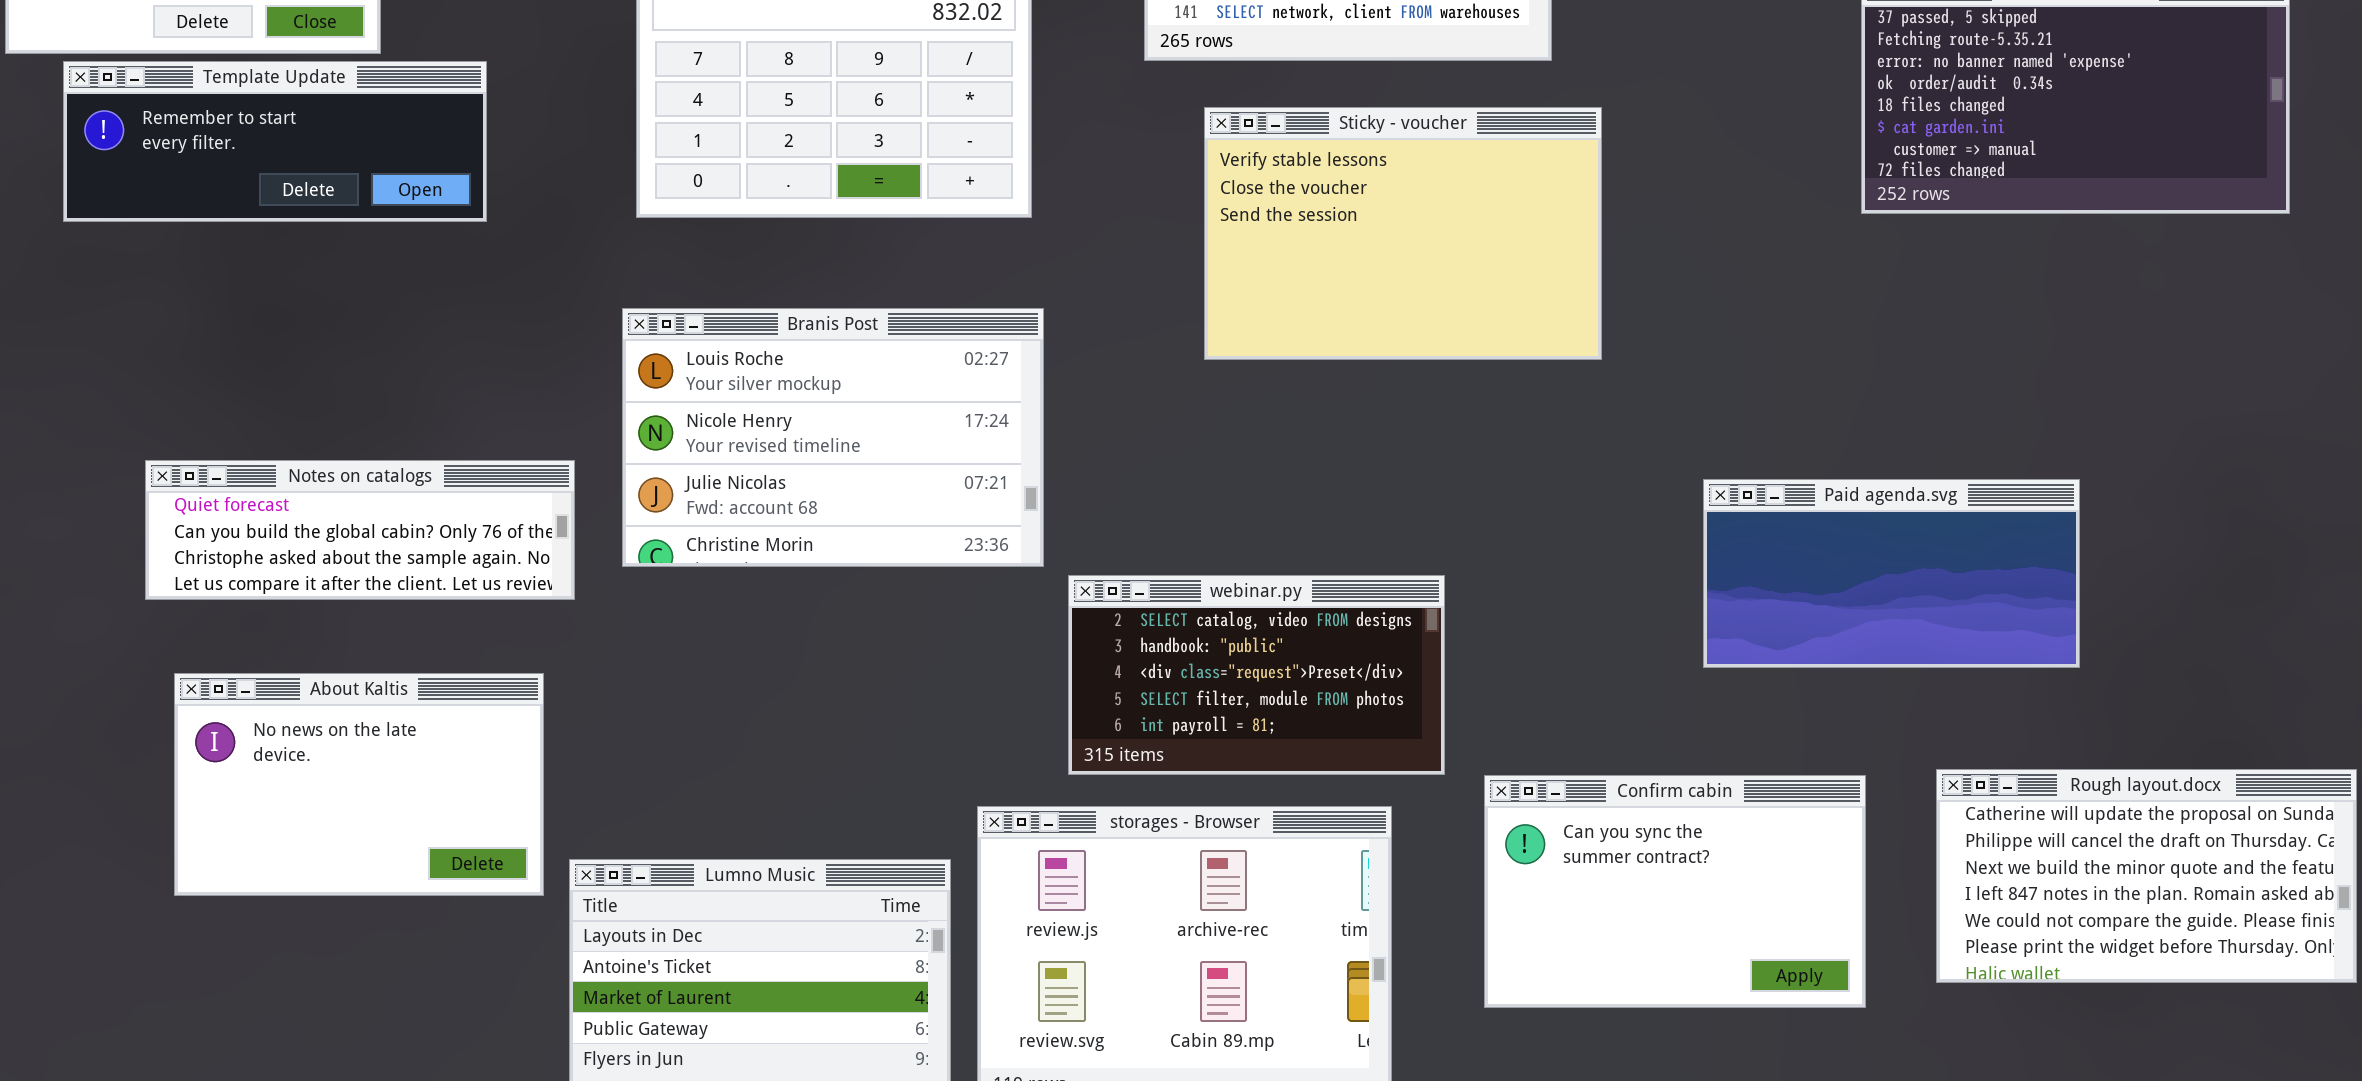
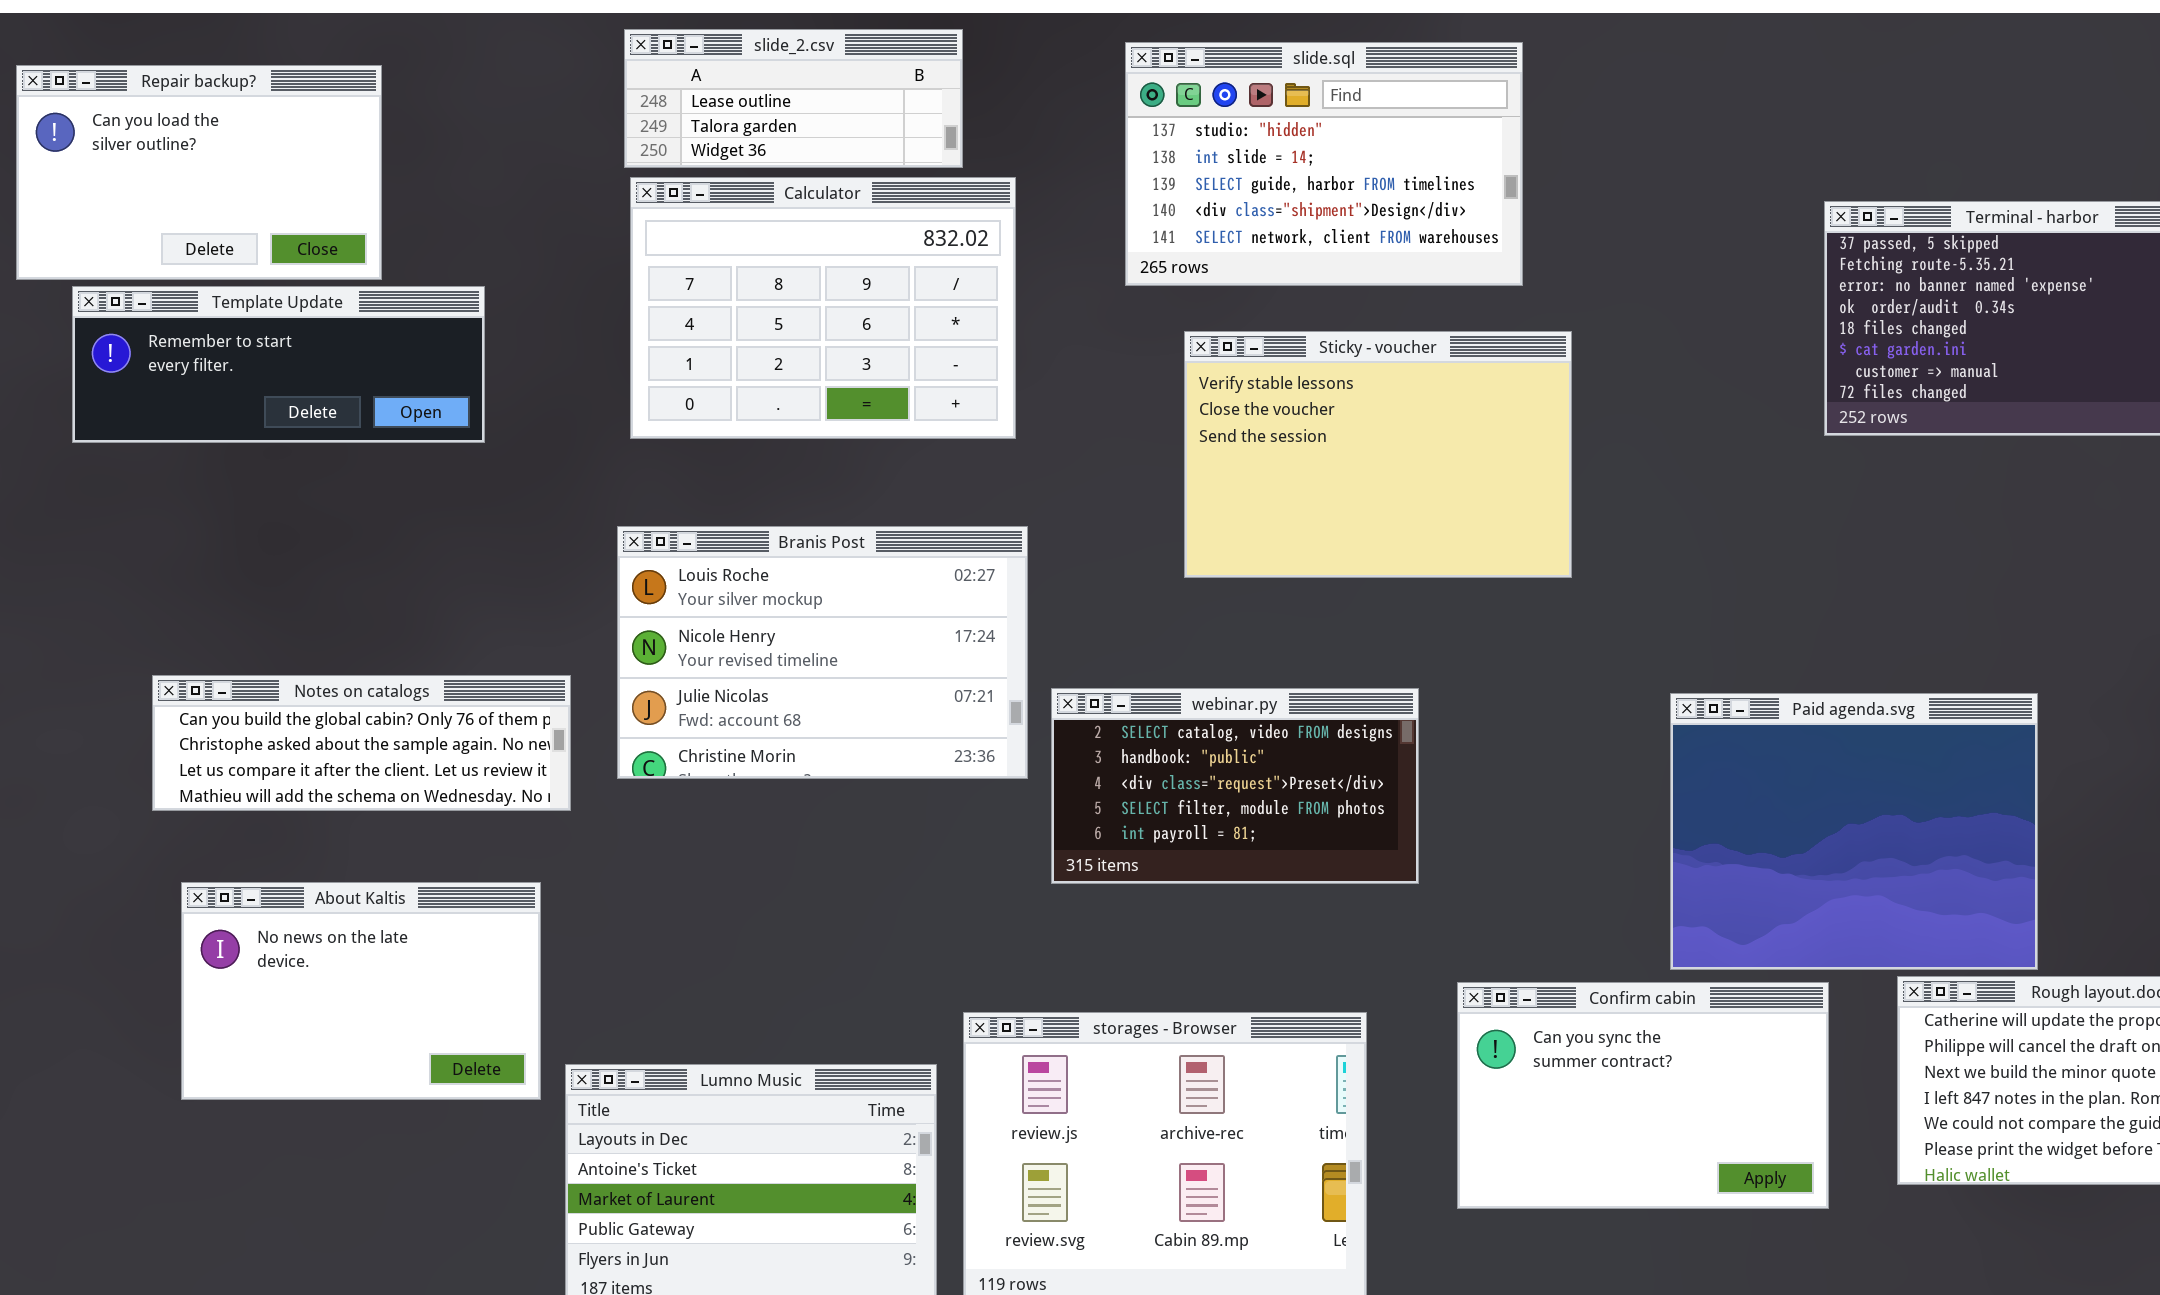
Notes on catalogs: [145,460,575,600] -> [152,675,571,811], scrolled down 1 row
Paid agenda.svg: [1703,479,2080,668] -> [1670,693,2038,970], resized
webinar.py: [1068,575,1445,775] -> [1051,688,1419,884], moved

